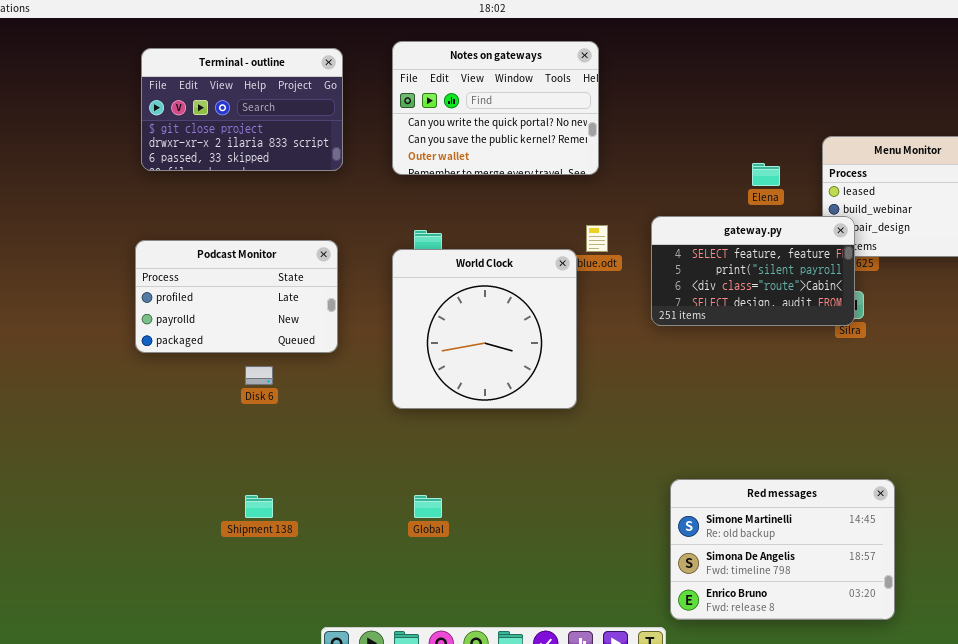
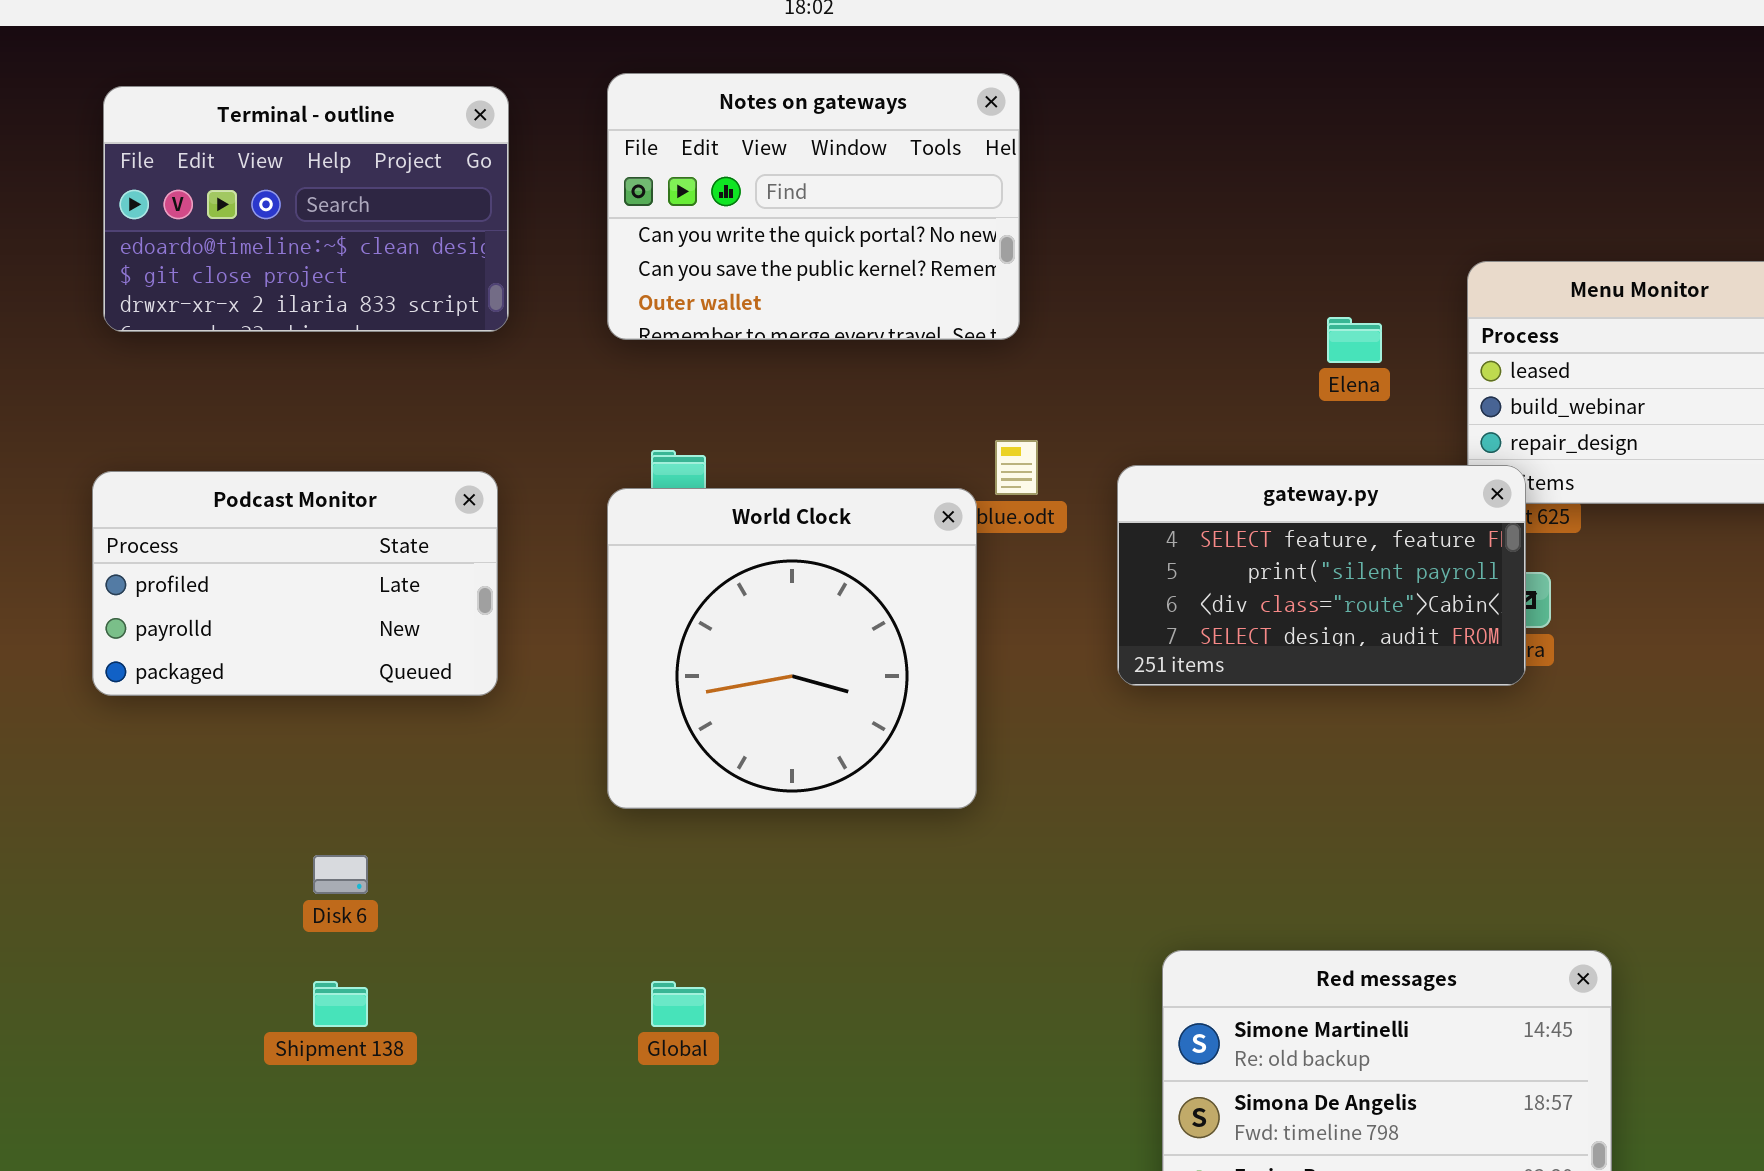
Terminal - outline: [141,48,343,171] -> [103,86,509,332], scrolled up 1 row
gateway.py: [651,216,855,326] -> [1117,465,1526,686], moved
Disk 6: [245,366,273,385] -> [313,855,368,894], moved

